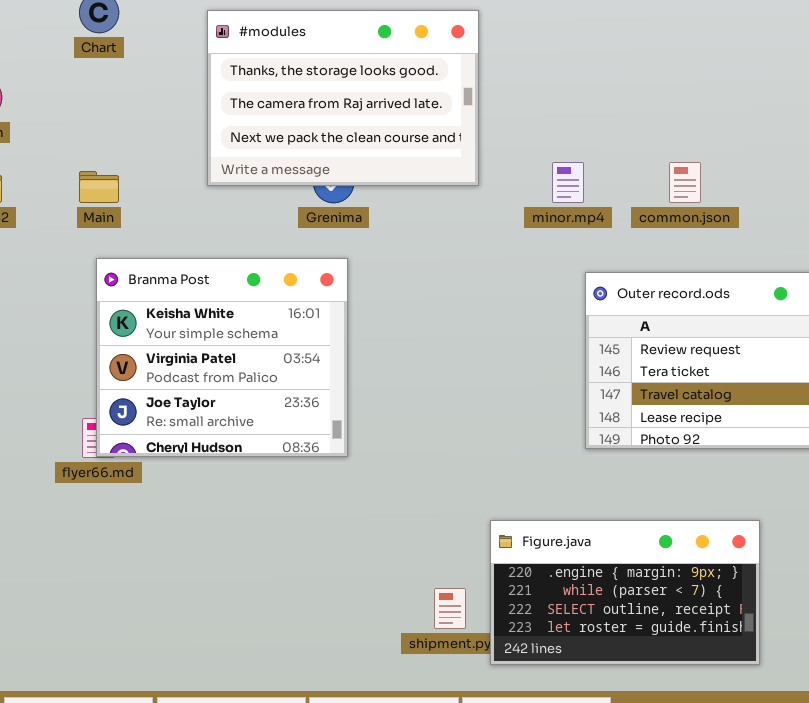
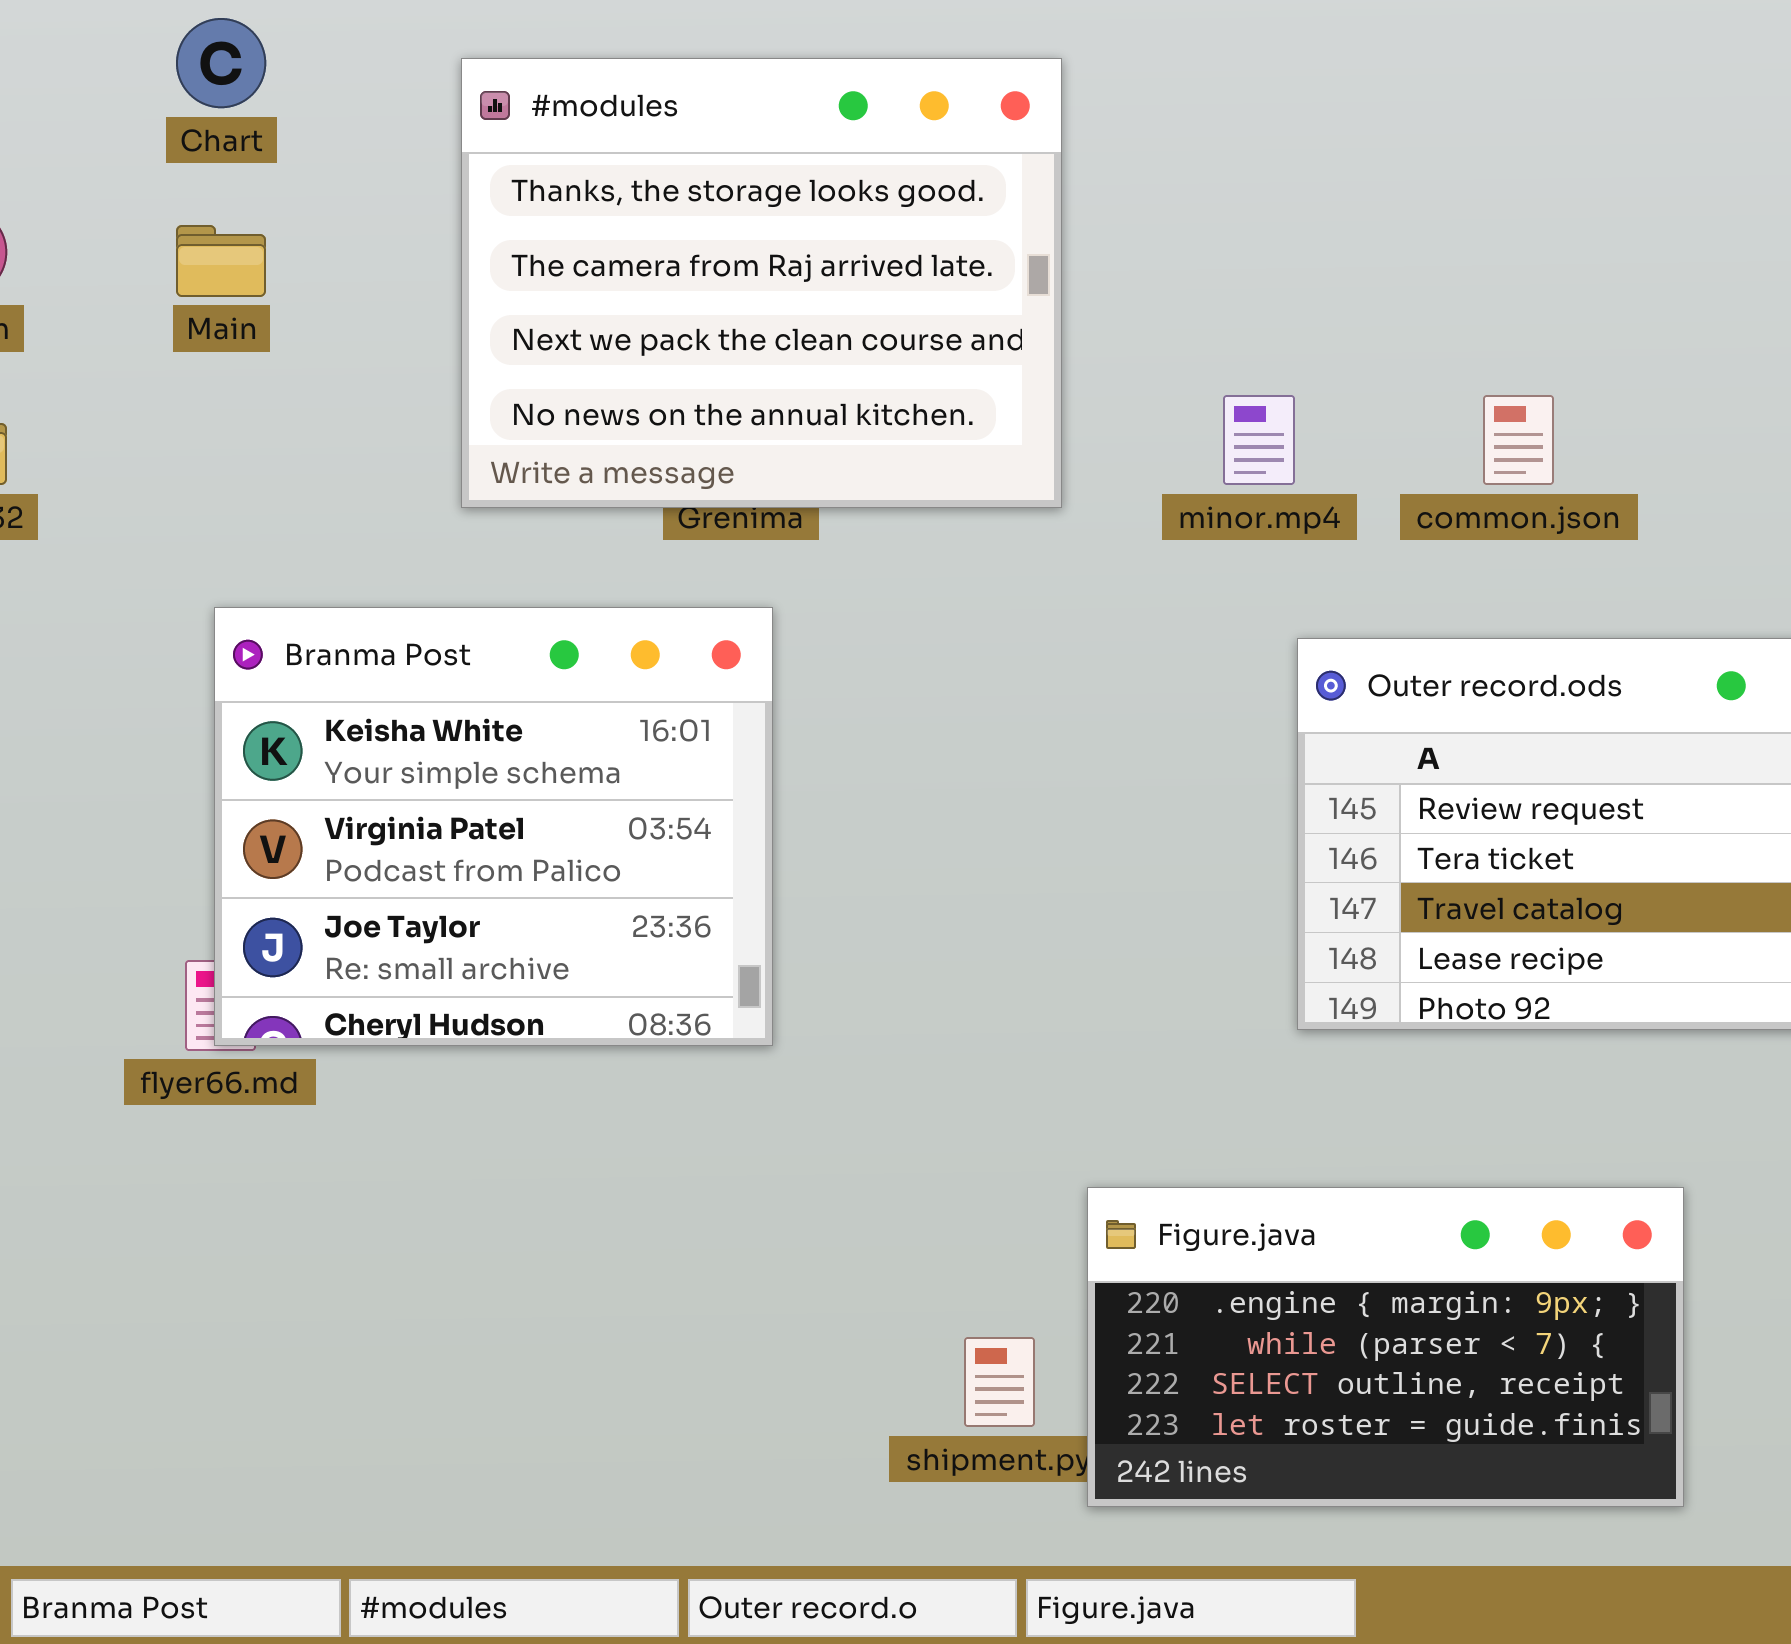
#modules: [207,10,479,186] -> [461,58,1062,508], resized
Main: [79,171,119,203] -> [176,225,266,297], moved

